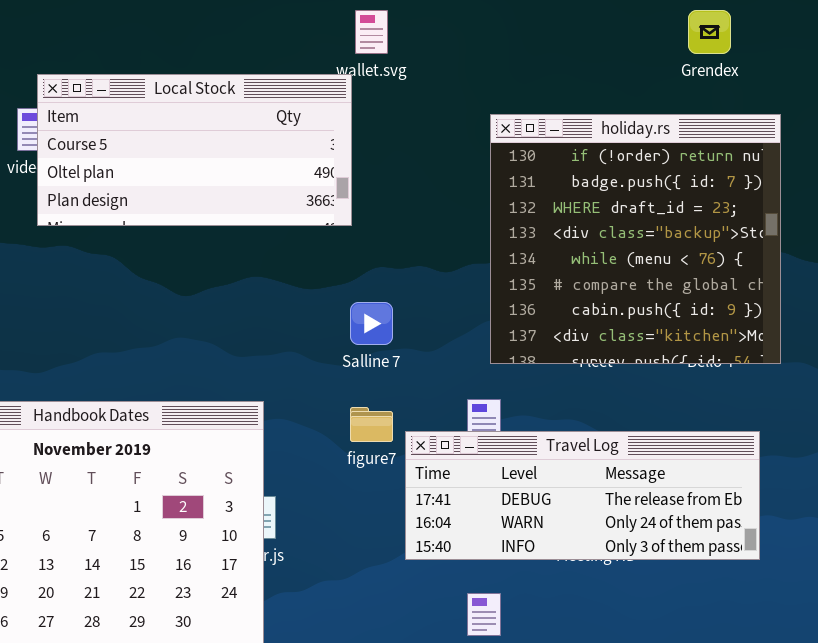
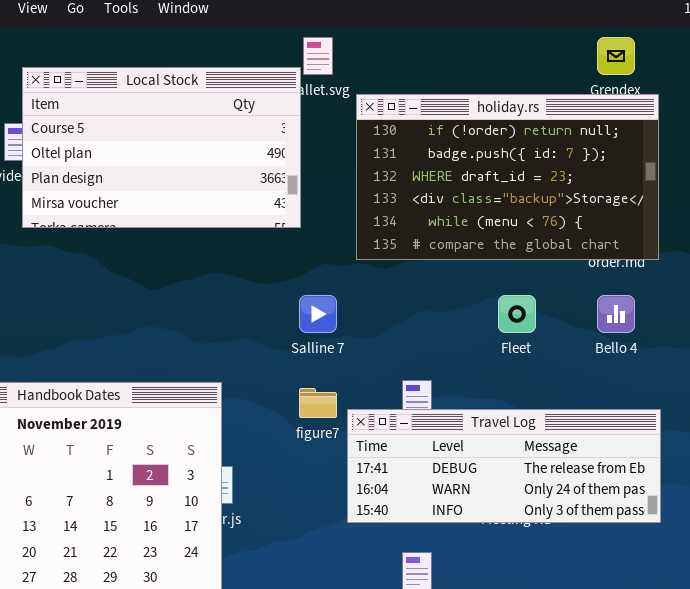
Local Stock: [37,74,352,226] -> [22,67,301,228], resized
holiday.rs: [490,114,781,364] -> [356,94,659,260], moved, resized

